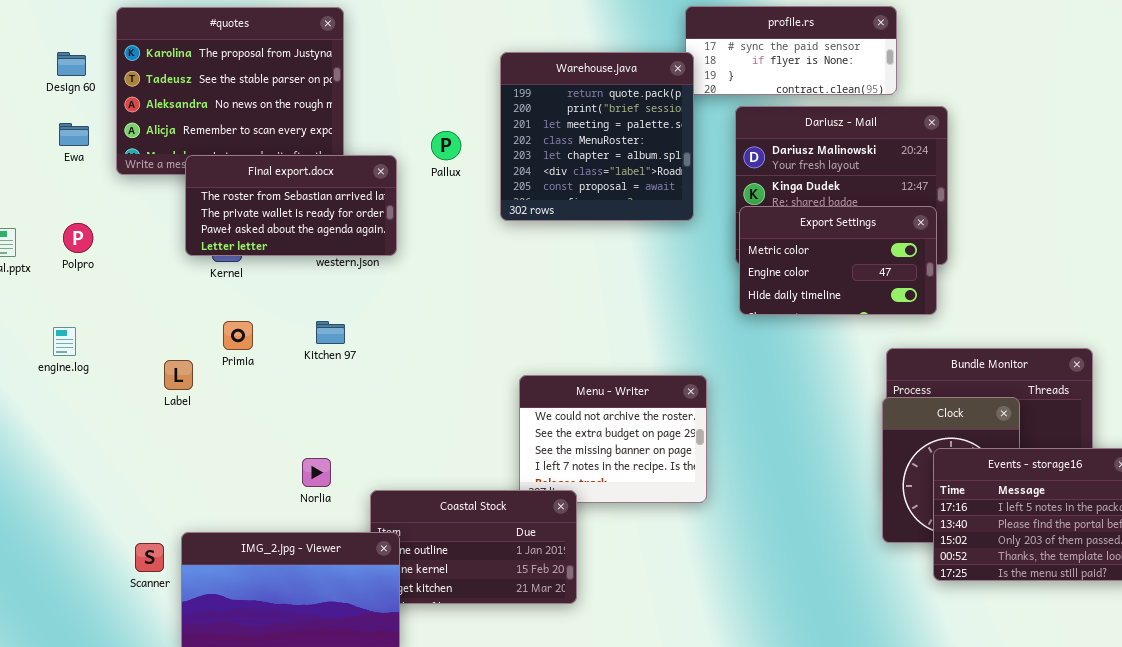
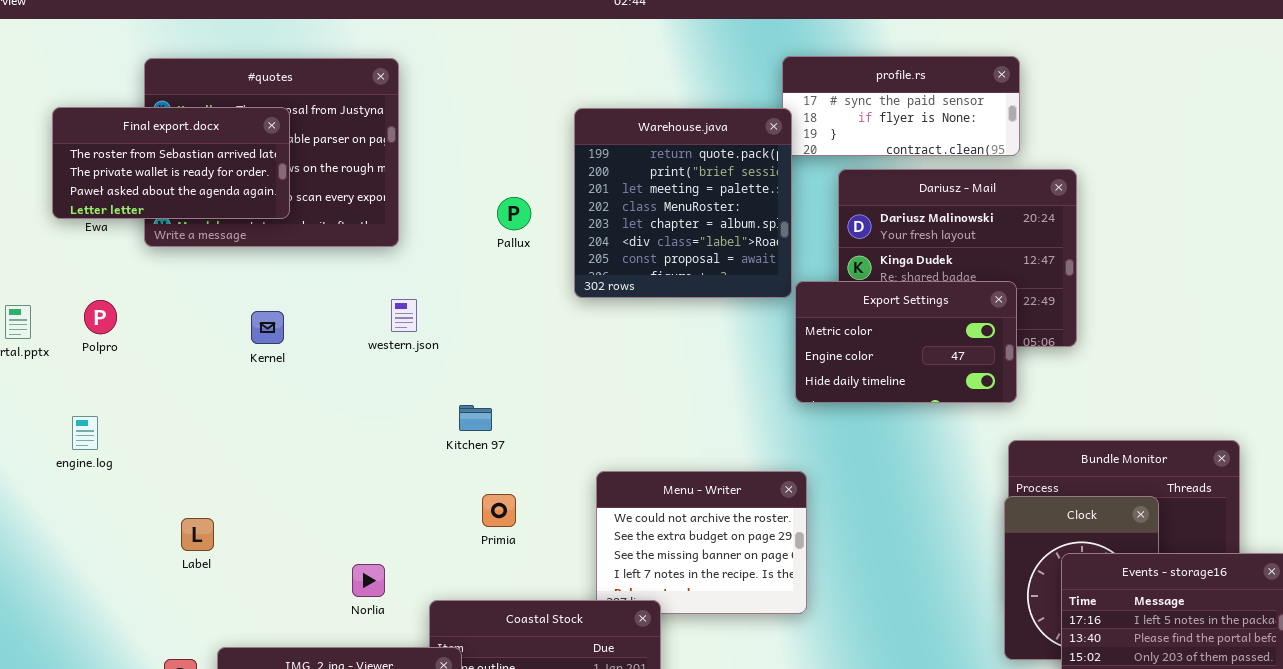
Final export.docx: [185,155,397,256] -> [52,107,290,219], moved
Export Settings: [739,206,937,315] -> [795,281,1017,403], moved
Primia: [223,321,253,350] -> [482,494,516,527], moved
Kitchen 97: [316,321,345,344] -> [459,405,492,431], moved
Label: [164,360,193,390] -> [181,518,214,551], moved

